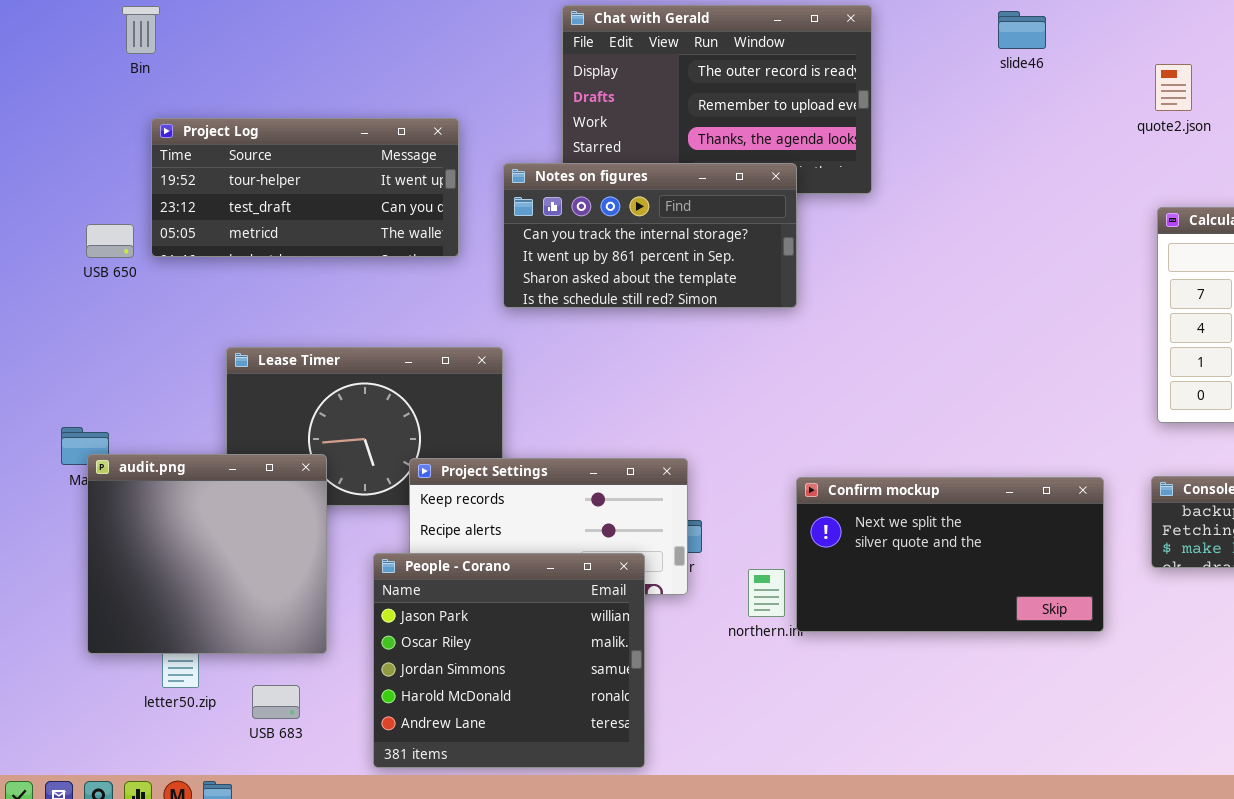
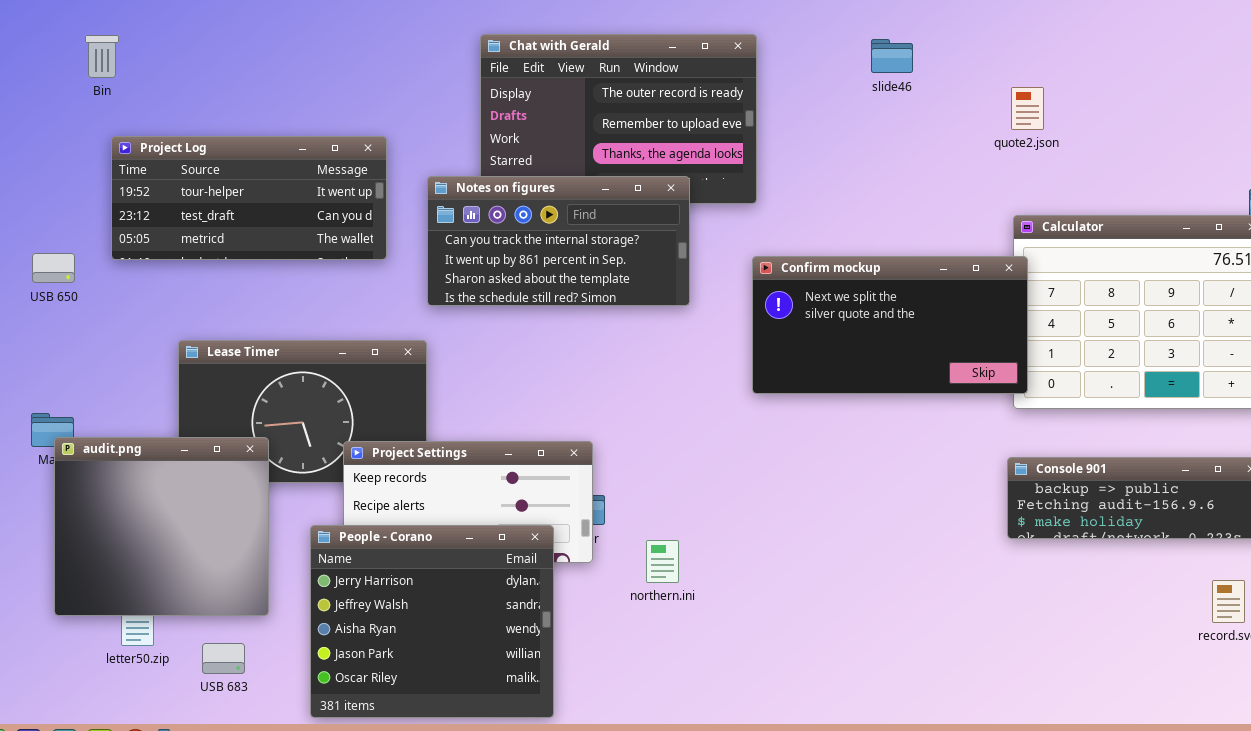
USB 650: [86,224,134,258] -> [32,253,75,283], moved
Confirm mockup: [796,477,1104,632] -> [752,256,1028,394], moved
People - Corano: [373,553,645,768] -> [310,525,554,718], scrolled up 3 rows

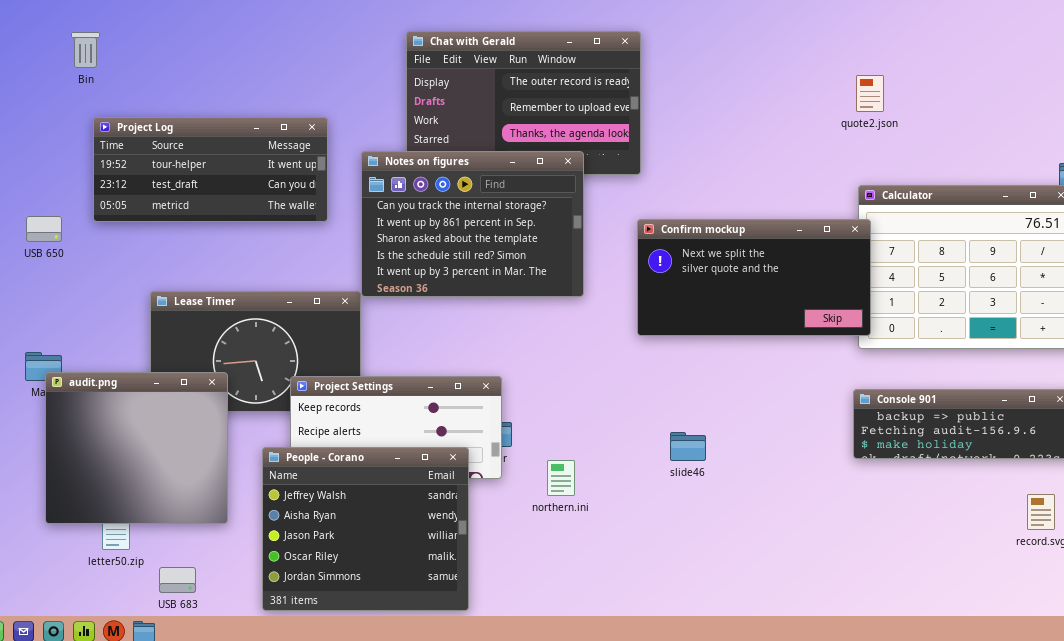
slide46: [871,39,913,73] -> [670,432,706,461], moved
Notes on figures: [427,176,690,306] -> [361,151,584,297], resized
People - Corano: [310,525,554,718] -> [262,447,469,611], scrolled down 1 row
USB 683: [202,643,245,674] -> [159,567,196,593], moved

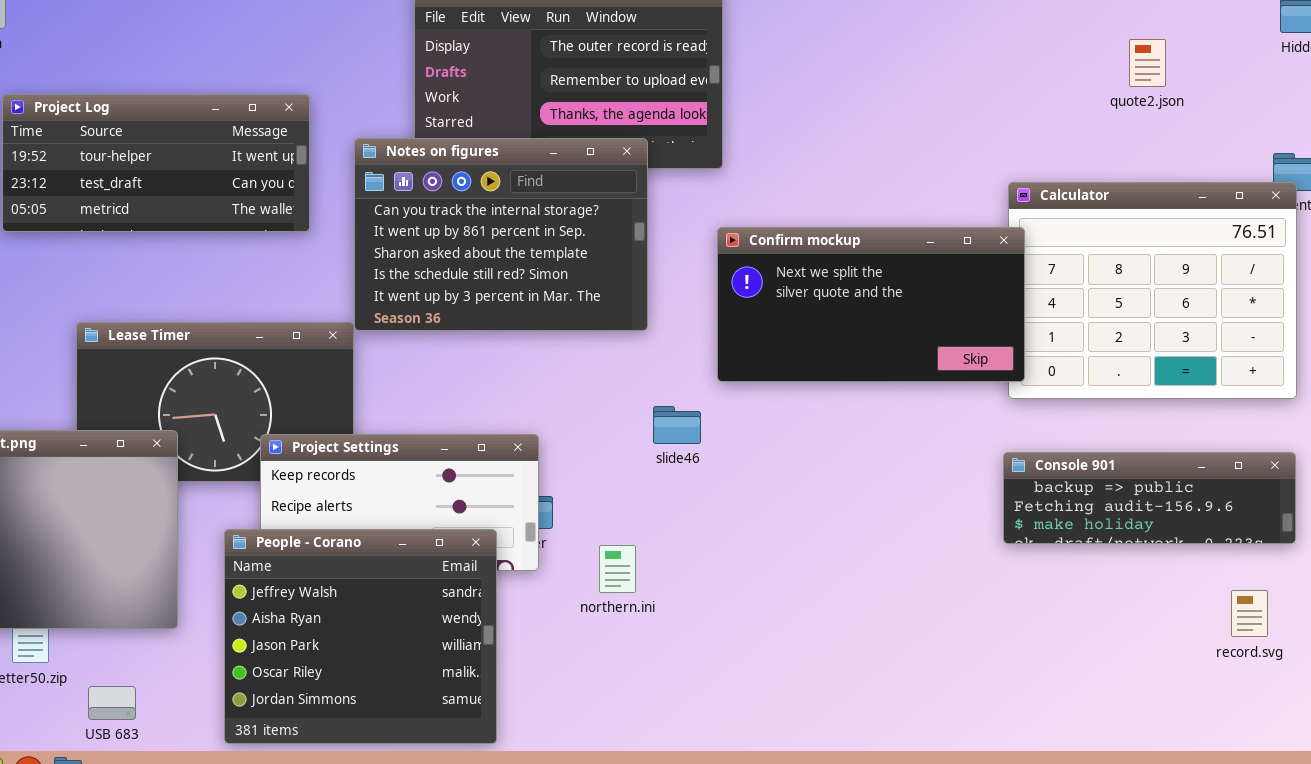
quote2.json: [856,75,884,112] -> [1129,39,1166,87], moved
slide46: [670,432,706,461] -> [653,406,701,444], moved

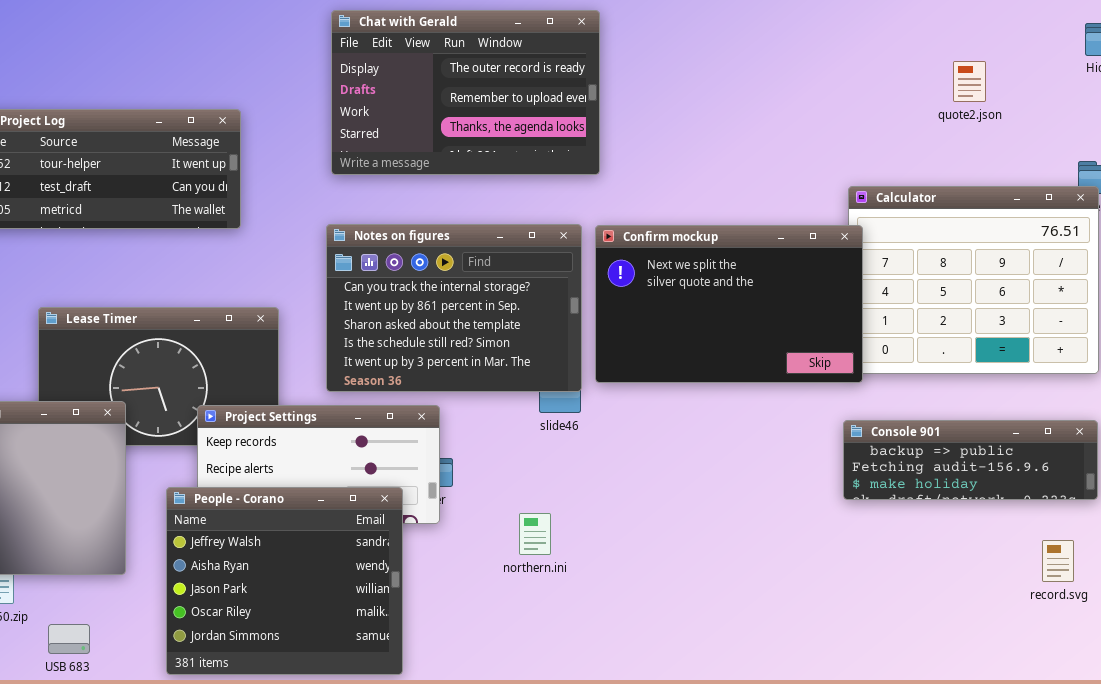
Notes on figures: [354,138,648,331] -> [326,224,582,392], moved
Confirm mockup: [717,227,1025,382] -> [595,225,863,383], resized
northern.ini: [599,545,636,593] -> [519,513,551,555], moved

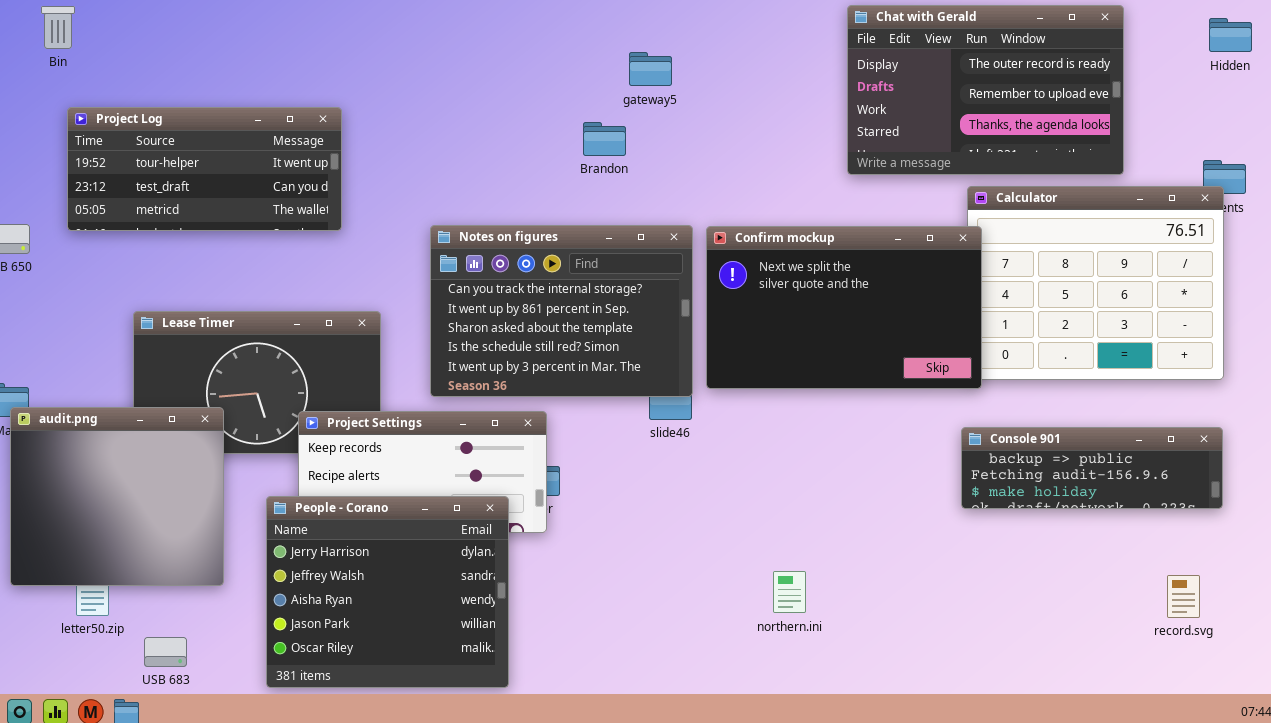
Chat with Gerald: [331,10,600,175] -> [847,5,1124,175], moved
People - Corano: [166,487,403,675] -> [266,496,509,688], scrolled up 1 row
northern.ini: [519,513,551,555] -> [773,571,806,613], moved
record.svg: [1042,540,1074,582] -> [1167,575,1200,618], moved

